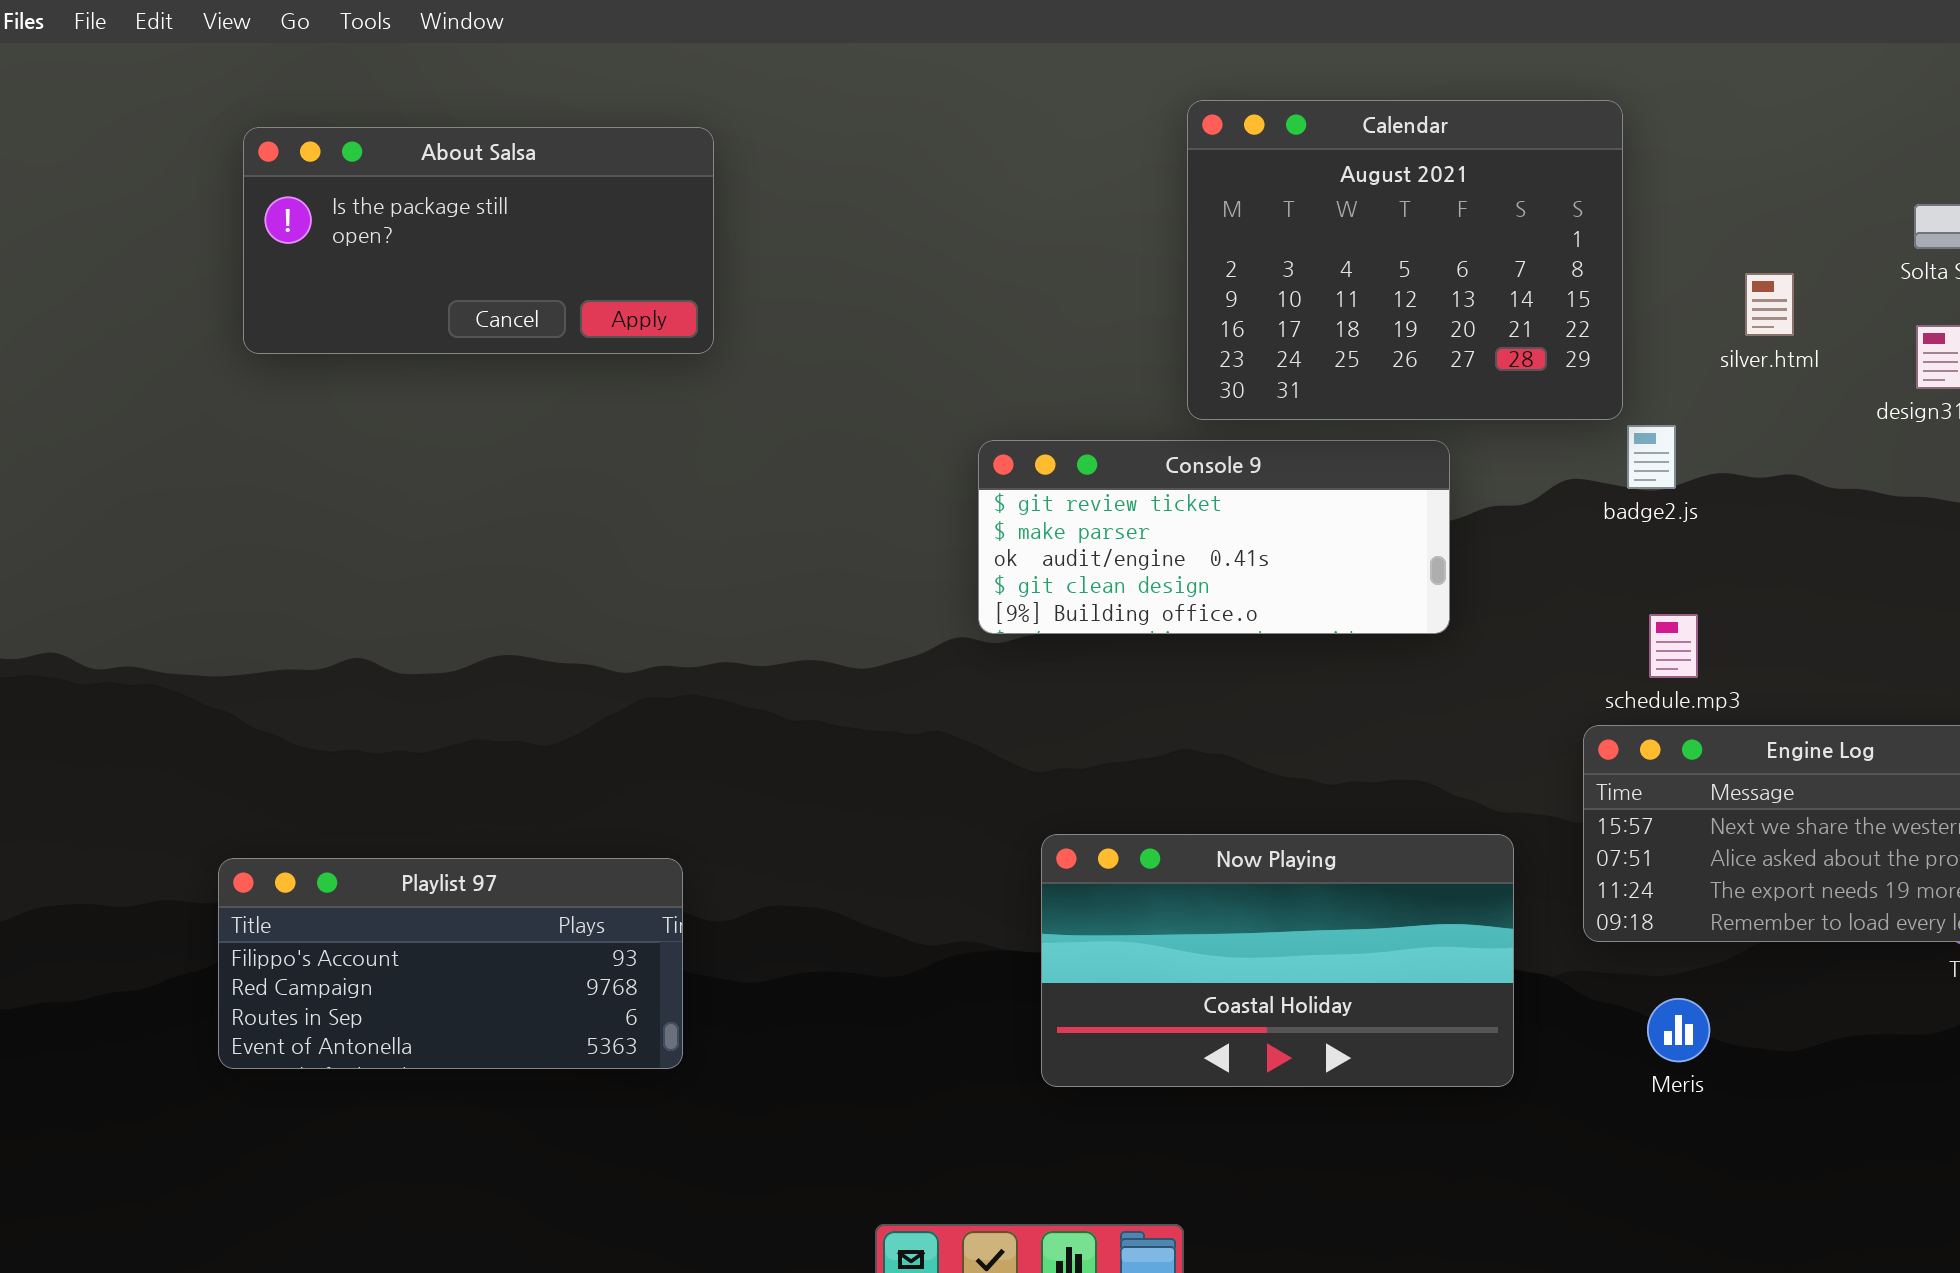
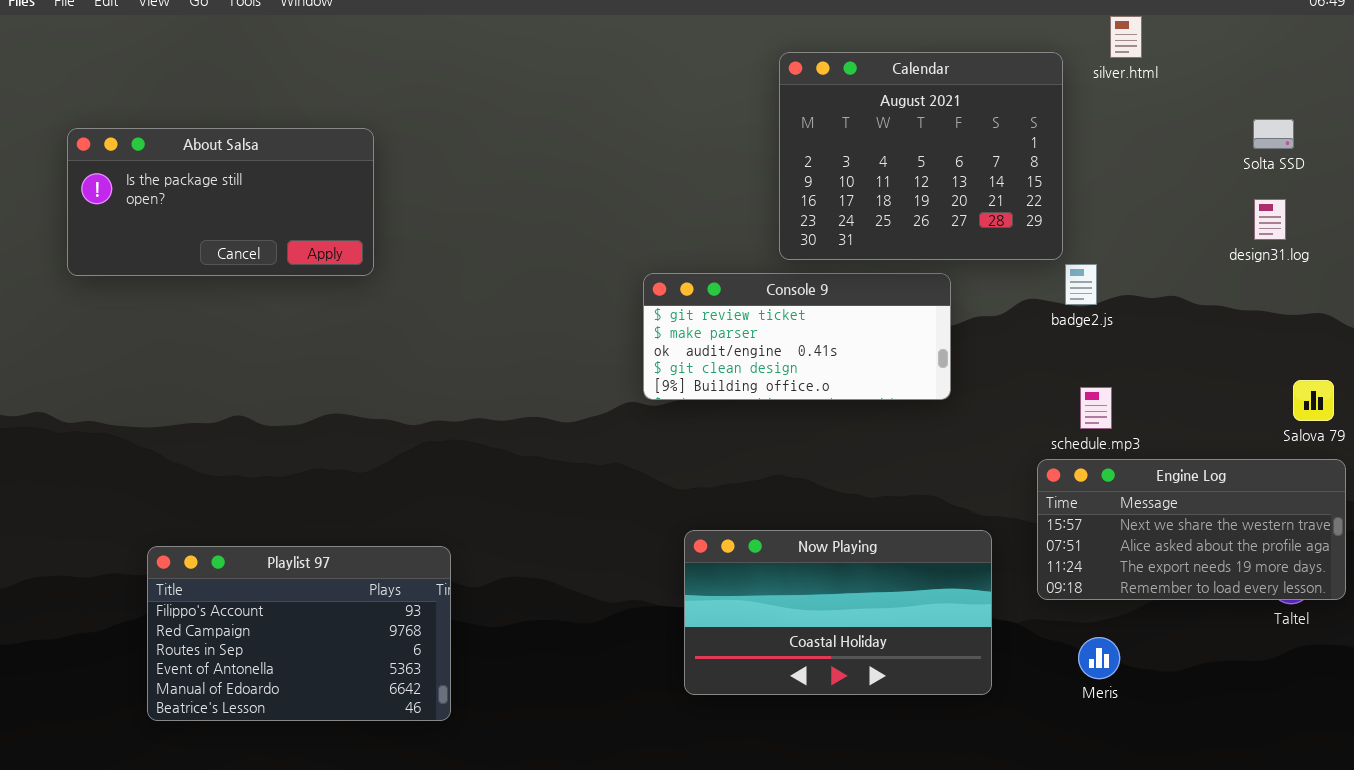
About Salsa: [243,127,714,354] -> [67,128,374,276], moved
silver.html: [1745,273,1794,336] -> [1110,16,1142,58], moved
Playlist 97: [218,858,683,1069] -> [147,546,451,721], resized

